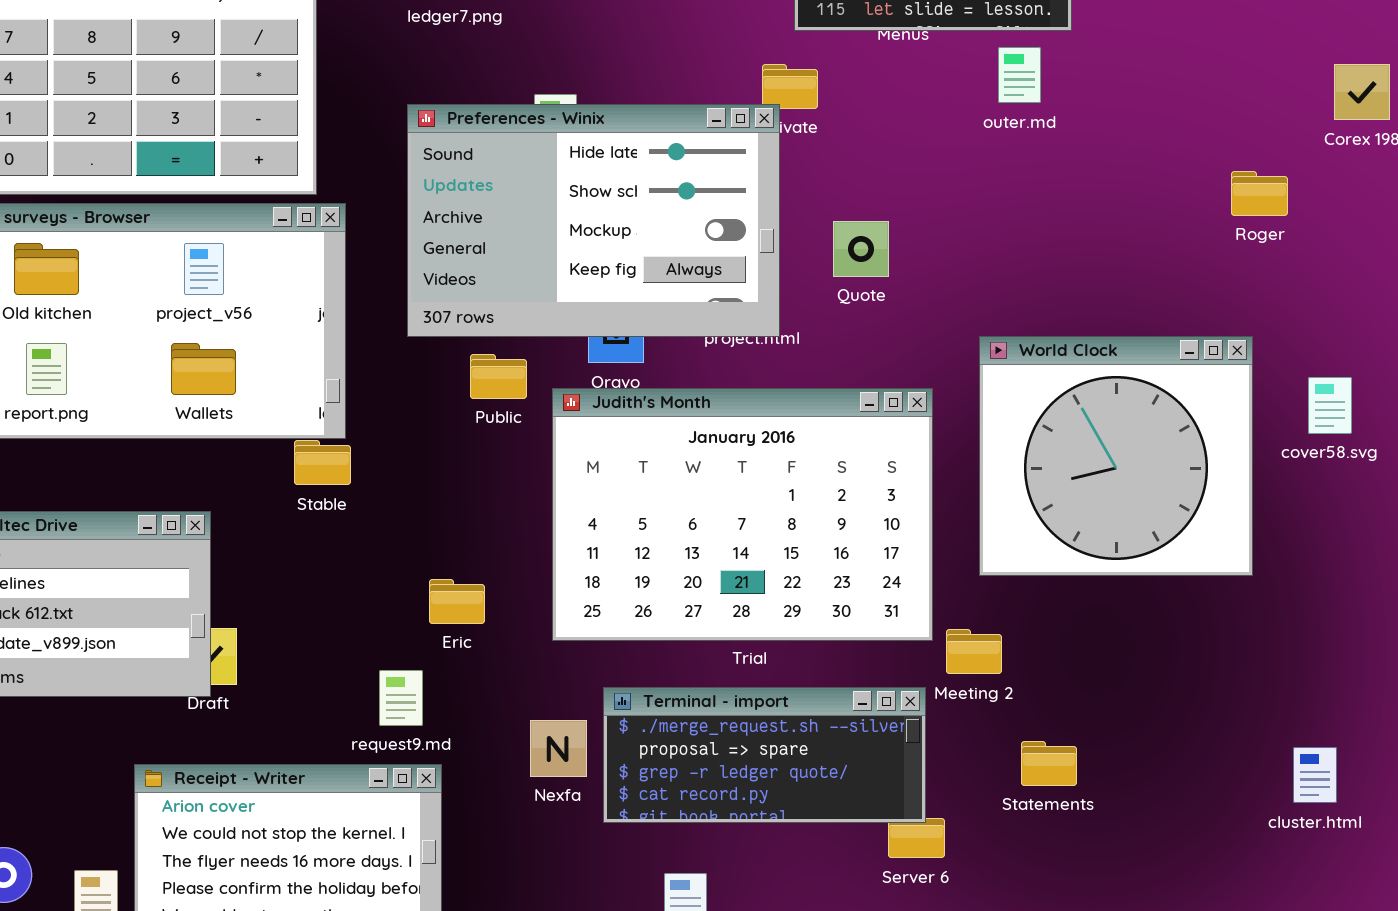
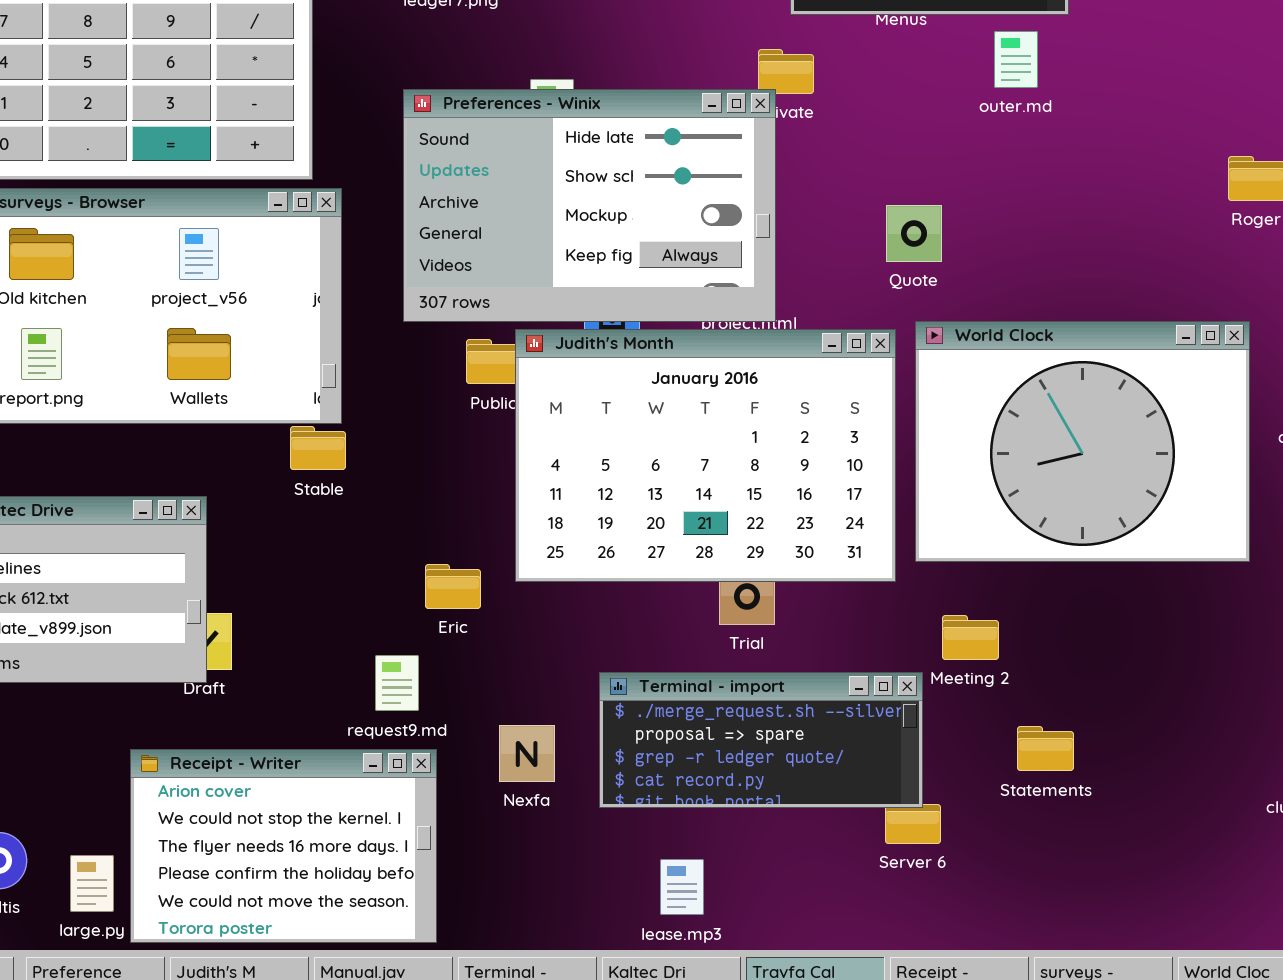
Quote: [833,221,889,277] -> [886,205,942,262], moved
World Clock: [979,336,1253,576] -> [915,321,1250,562], resized
Judith's Month: [552,388,933,641] -> [515,329,896,582], moved
Nexfa: [530,720,587,777] -> [499,725,555,782], moved

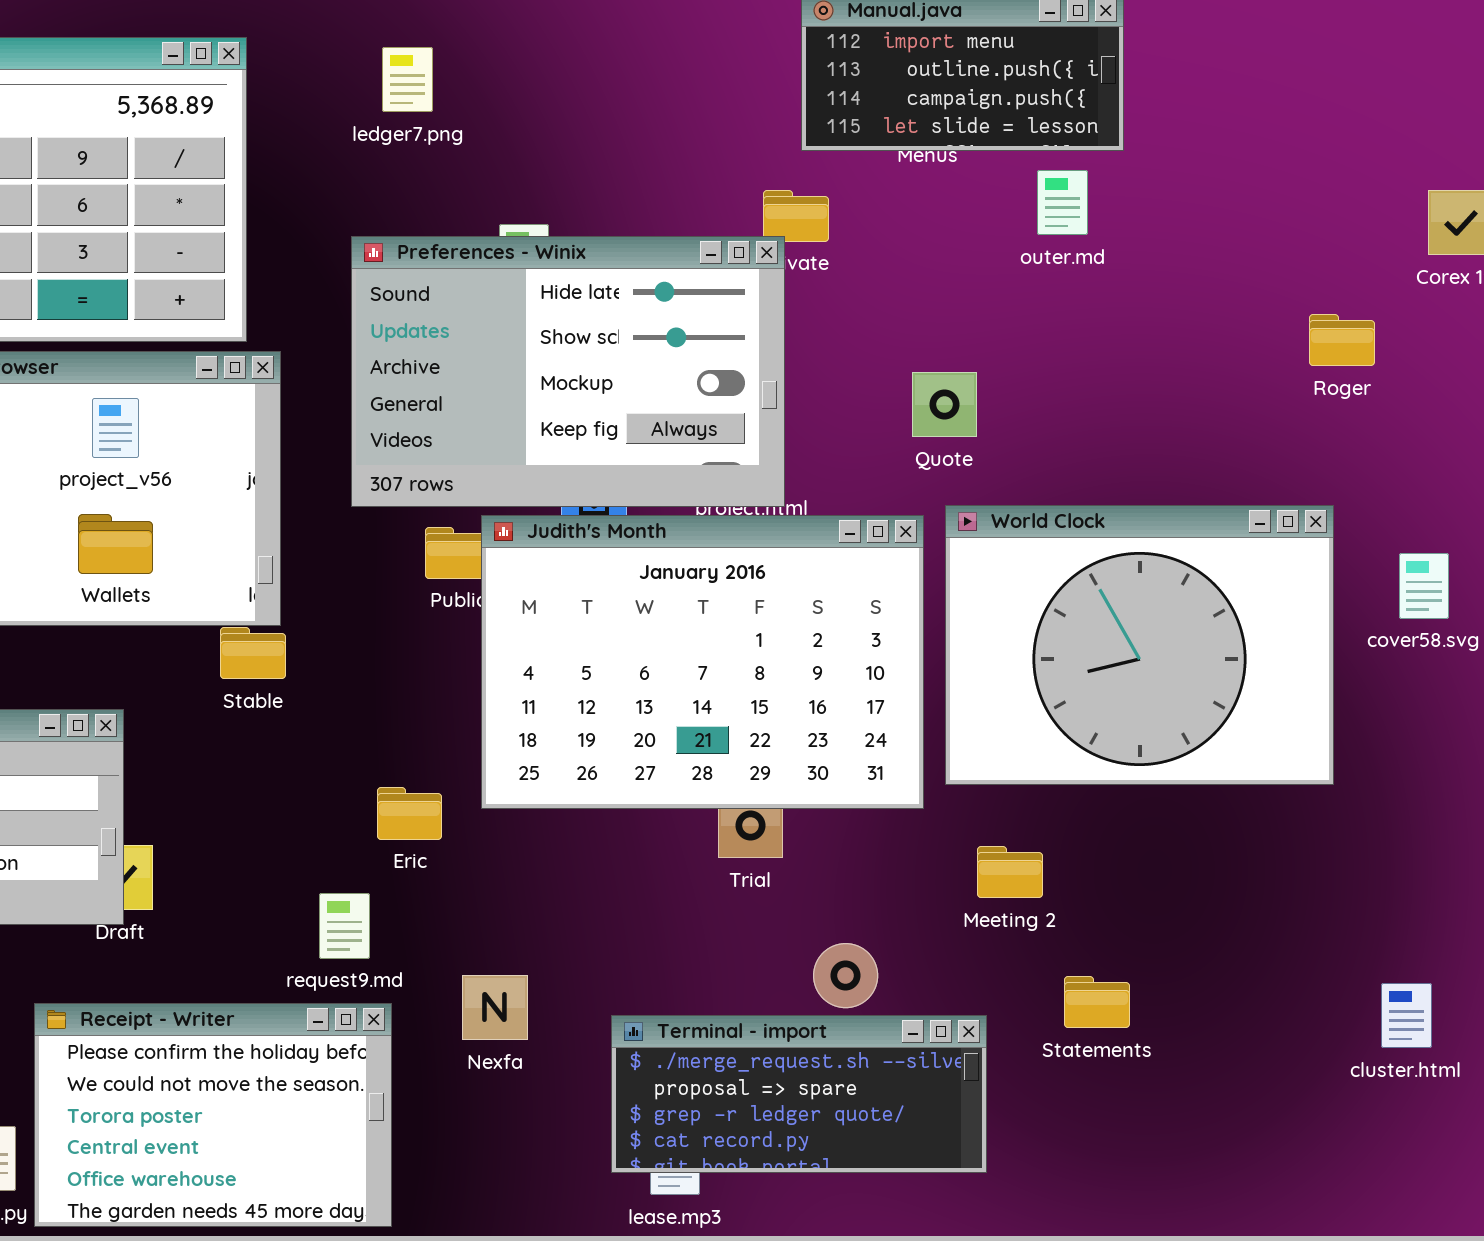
Terminal - import: [599,672,923,808] -> [611,1015,987,1173], moved
Receipt - Writer: [130,749,437,943] -> [34,1003,392,1227], scrolled down 3 rows

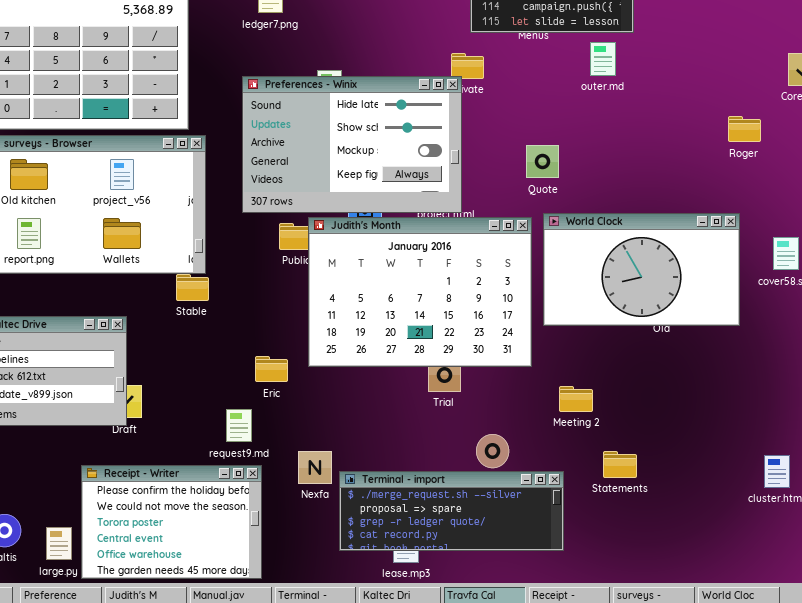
World Clock: [945,505,1334,785] -> [543,213,740,326], resized
Terminal - import: [611,1015,987,1173] -> [339,471,564,551], resized

